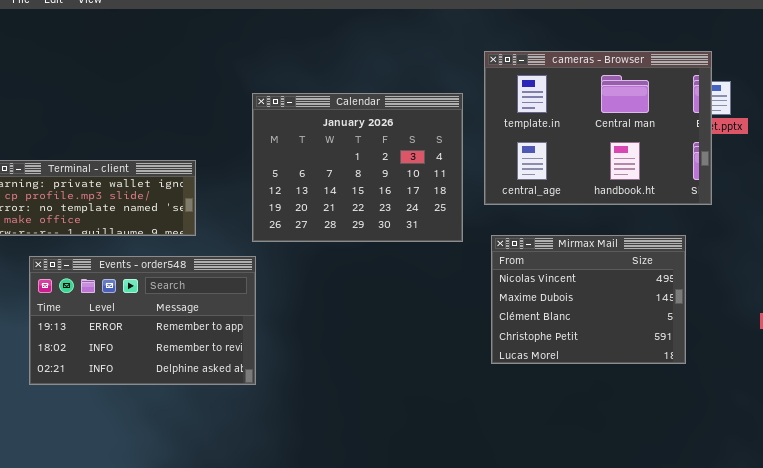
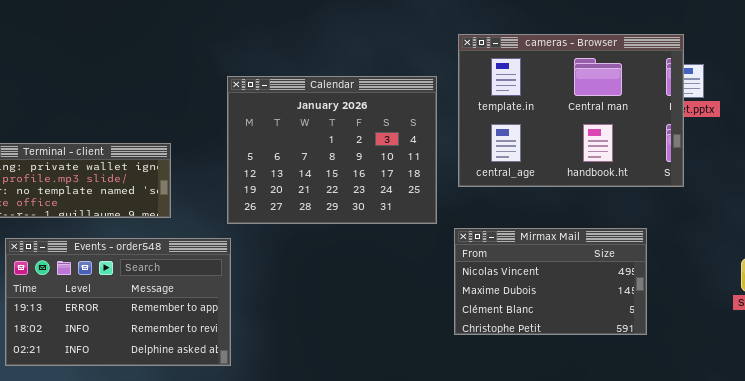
Mirmax Mail: [491,235,686,364] -> [454,228,647,335], moved, resized

